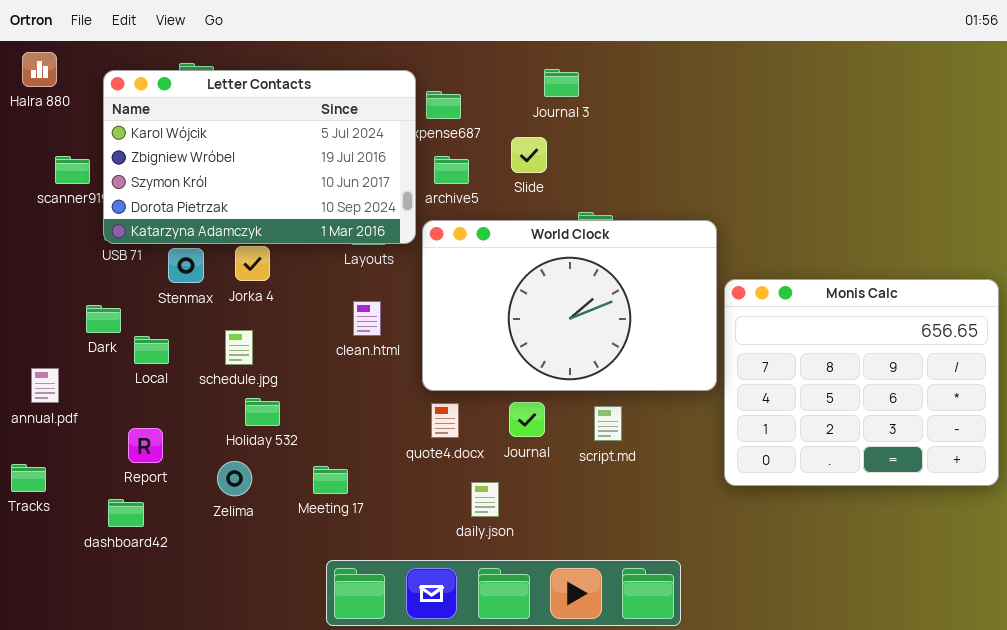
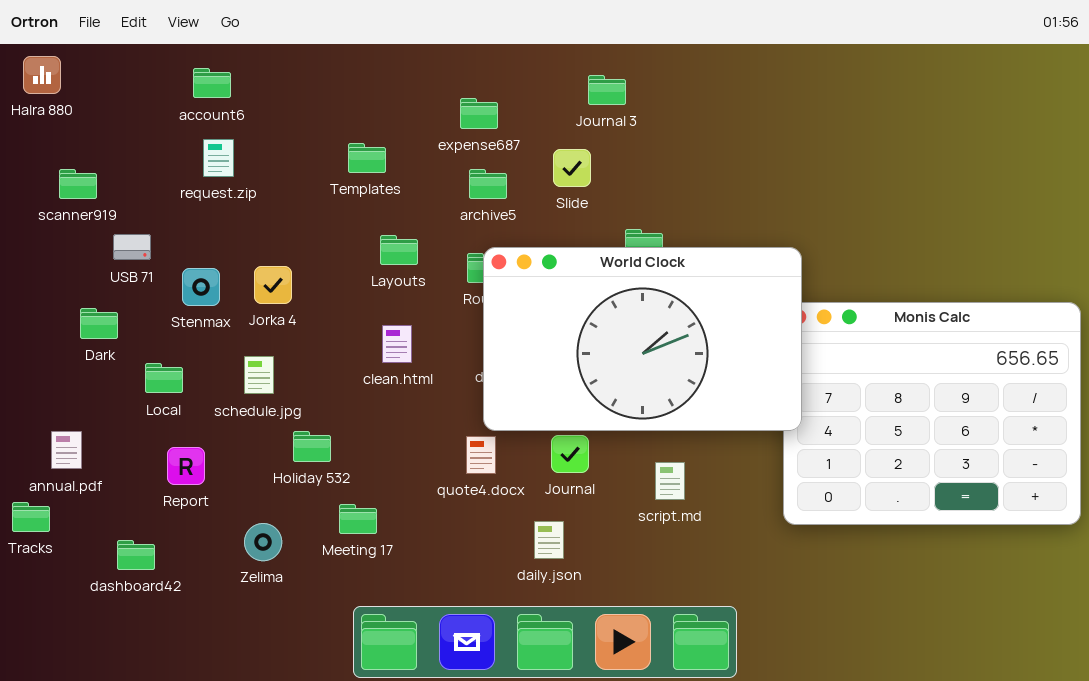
Letter Contacts: [103,70,416,244] -> none, closed
World Clock: [422,220,717,391] -> [483,247,802,431], moved
Dark: [86,305,121,333] -> [80,308,118,339], moved
annual.pdf: [31,368,59,403] -> [51,431,82,469], moved
Holiday 532: [245,398,280,426] -> [293,431,331,462], moved
script.md: [594,406,622,441] -> [655,462,685,500], moved
Report: [128,428,163,463] -> [167,447,205,485], moved
Zelima: [217,461,252,496] -> [244,523,282,561], moved
daily.json: [471,482,499,517] -> [534,521,564,559], moved

